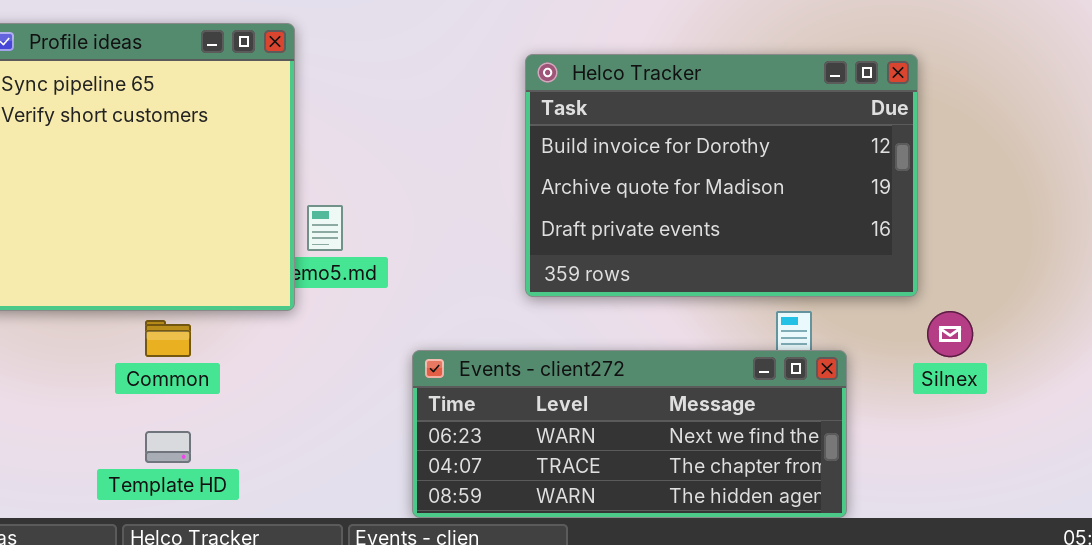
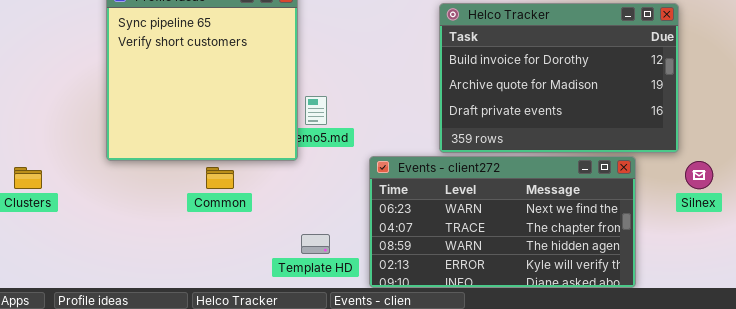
Events - client272: [412,350,847,518] -> [369,156,636,288], resized
Template HD: [145,431,191,463] -> [301,234,330,254], moved

